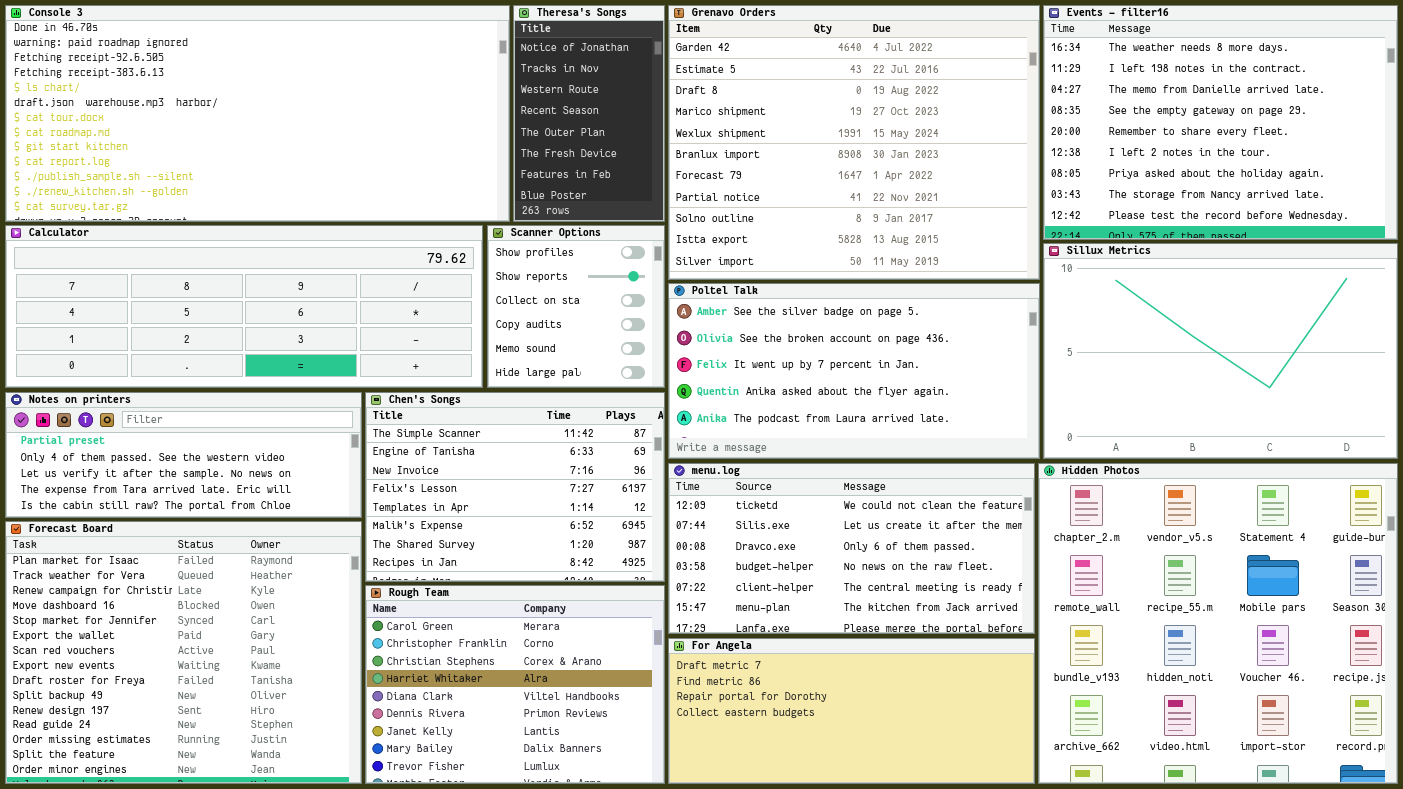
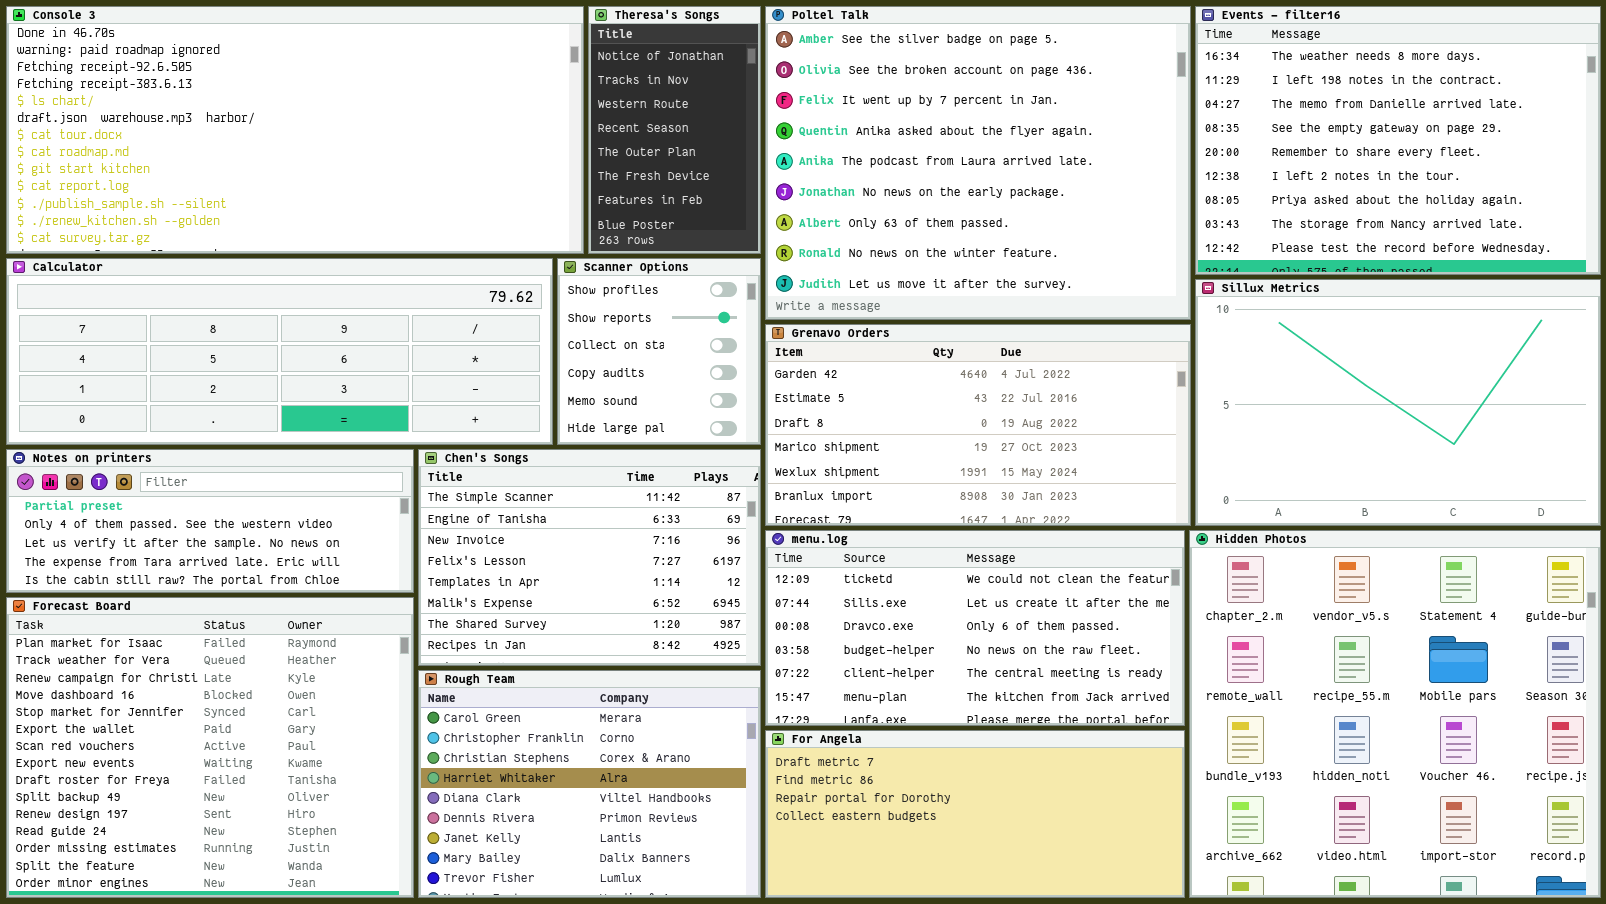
Grenavo Orders: [668,5,1040,280] -> [765,324,1191,526], moved, resized
Poltel Talk: [668,283,1040,459] -> [765,6,1191,320], moved, resized

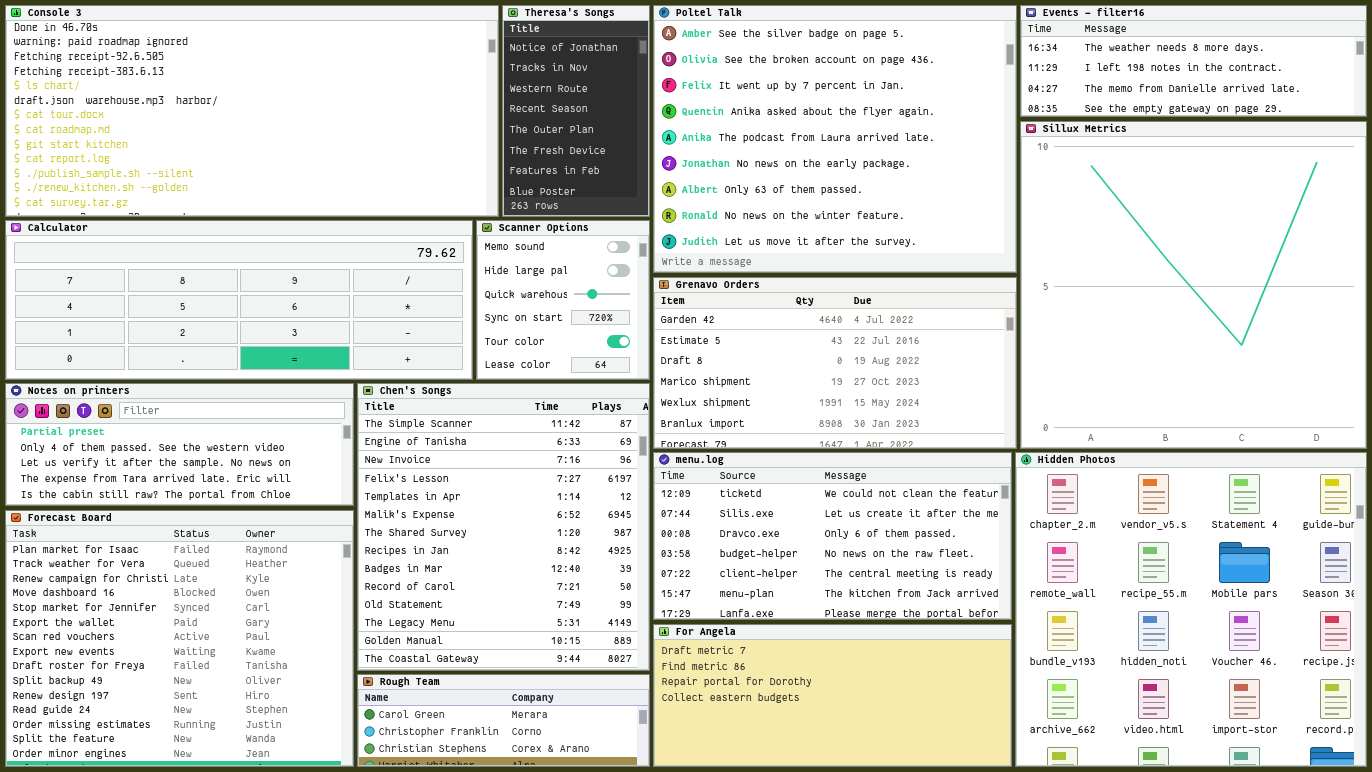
Events - filter16: [1195,6,1601,275] -> [1020,5,1367,117], resized
Scanner Options: [557,258,761,445] -> [476,220,650,380], scrolled down 4 rows
Sillux Metrics: [1195,279,1601,526] -> [1020,121,1367,449], resized
Chen's Songs: [418,449,761,666] -> [357,383,650,671], resized
Rough Team: [418,670,761,898] -> [357,674,650,767], resized

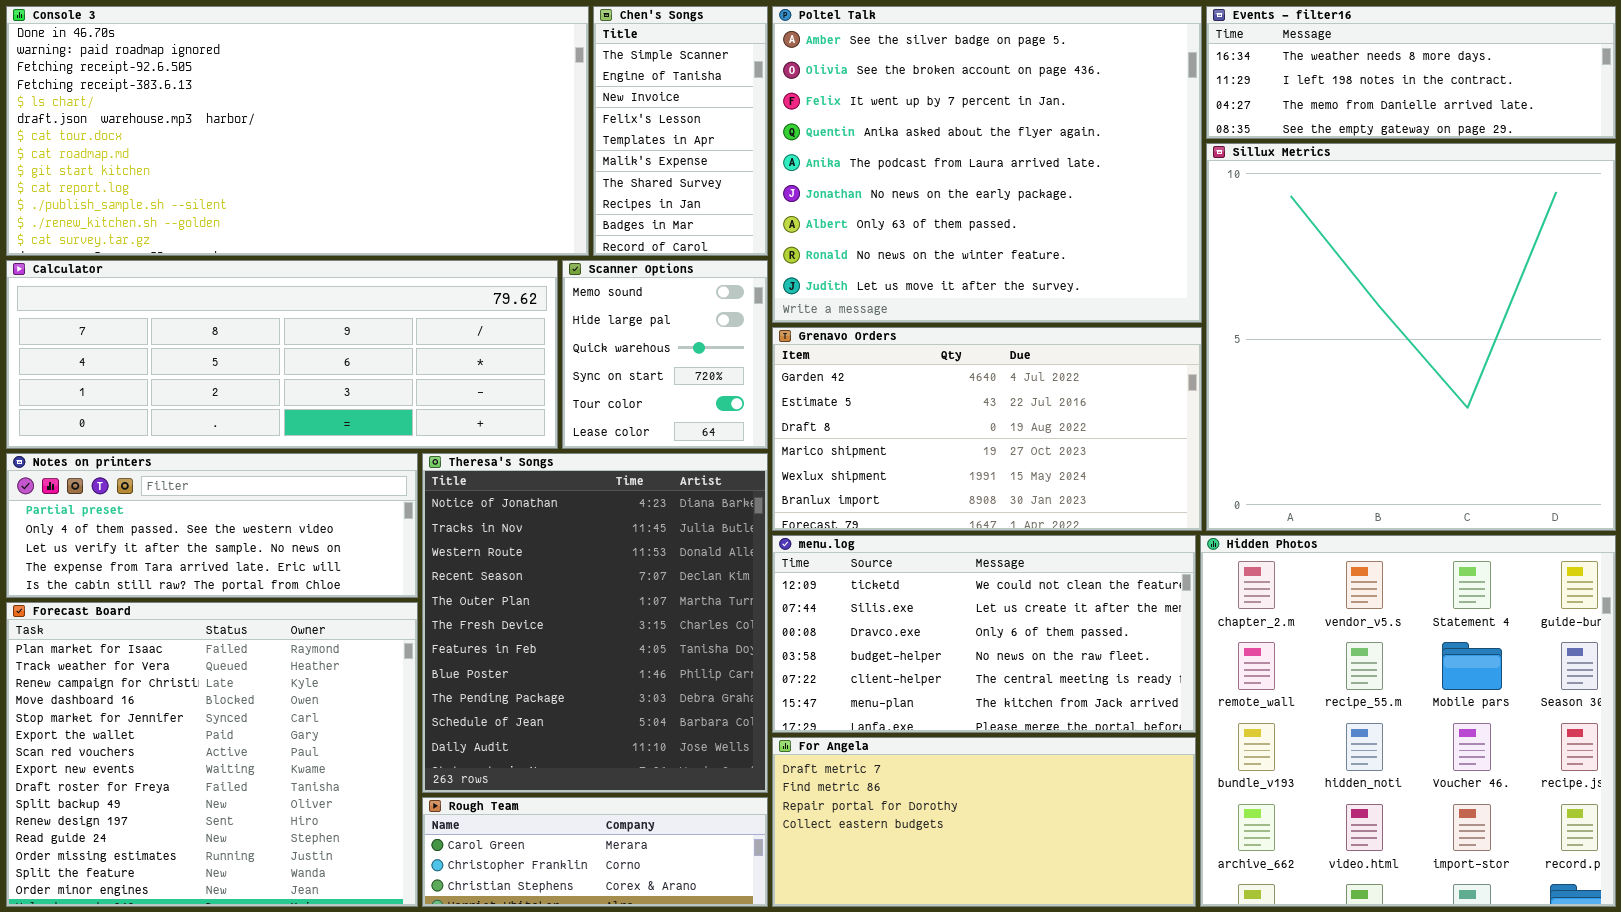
Theresa's Songs: [502,5,650,217] -> [422,453,768,793], moved, resized
Chen's Songs: [357,383,650,671] -> [593,6,768,256], moved, resized

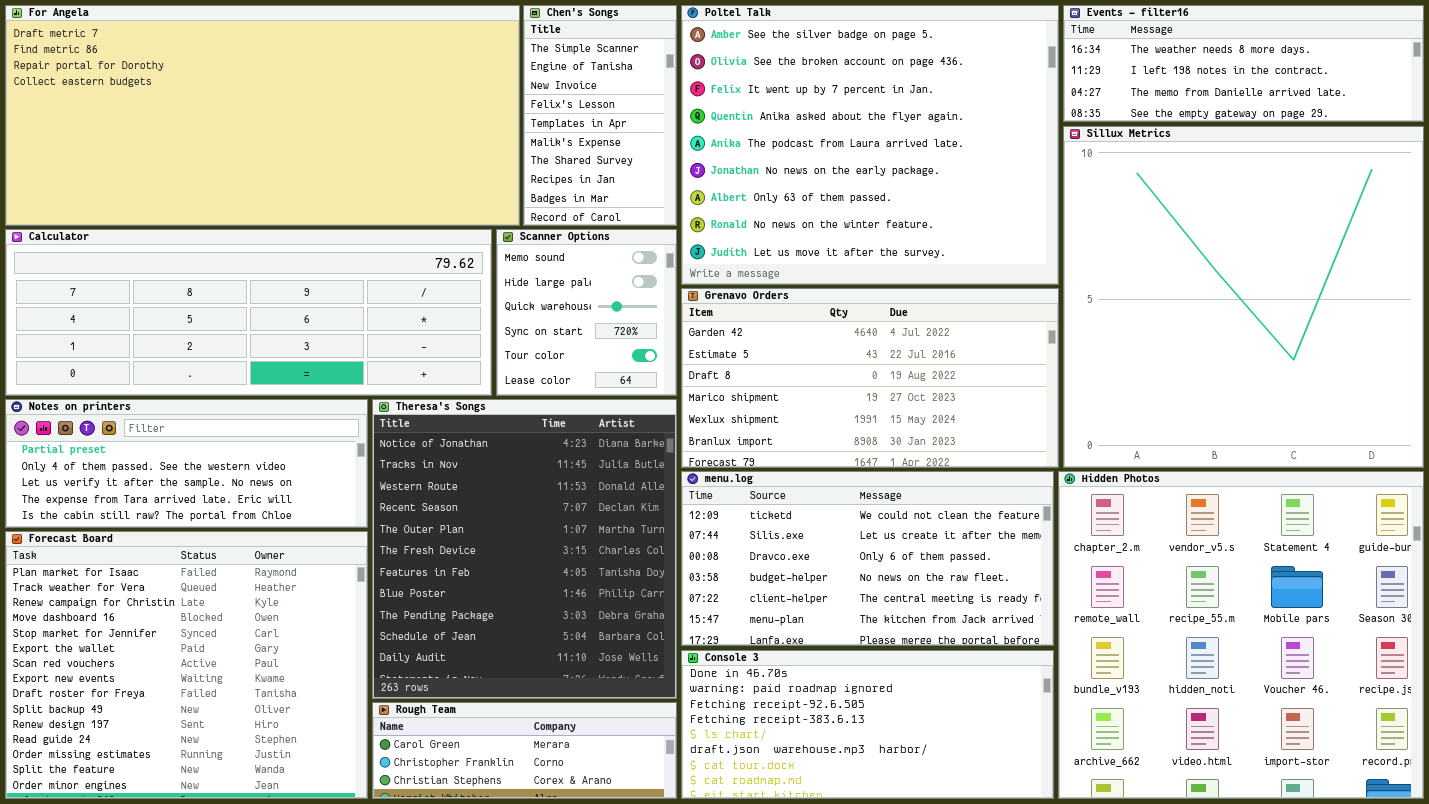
Console 3: [6,6,589,256] -> [681,650,1054,799], moved, resized
For Angela: [772,737,1196,907] -> [5,5,520,226], moved, resized

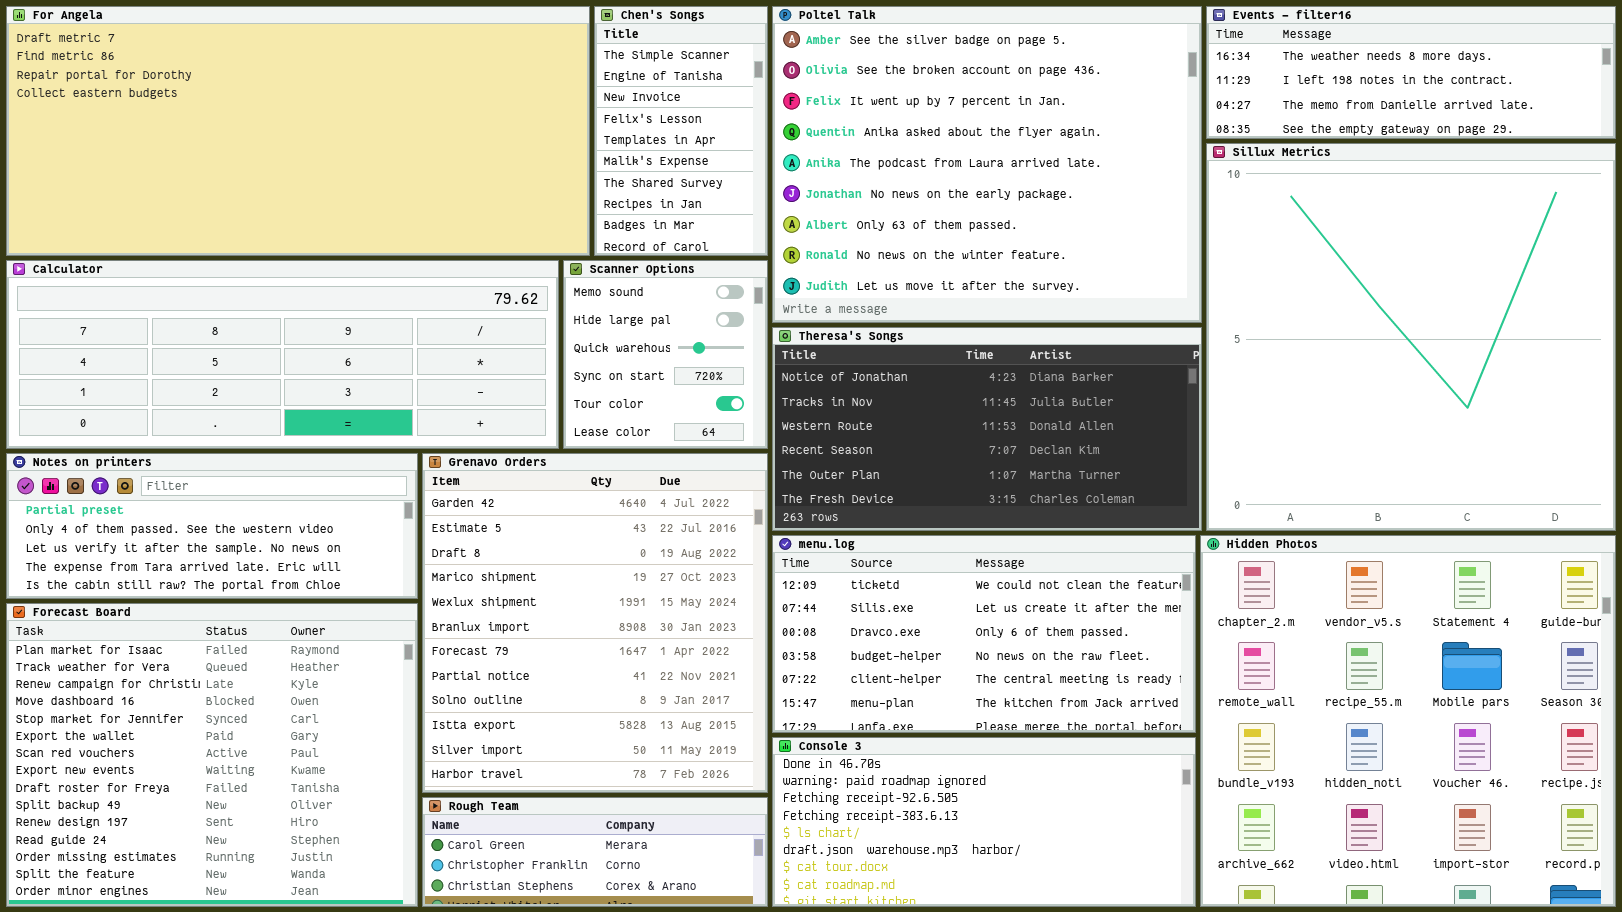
Grenavo Orders: [681,288,1059,468] -> [422,453,768,793], moved, resized
Theresa's Songs: [372,399,677,699] -> [772,327,1202,531], moved, resized

